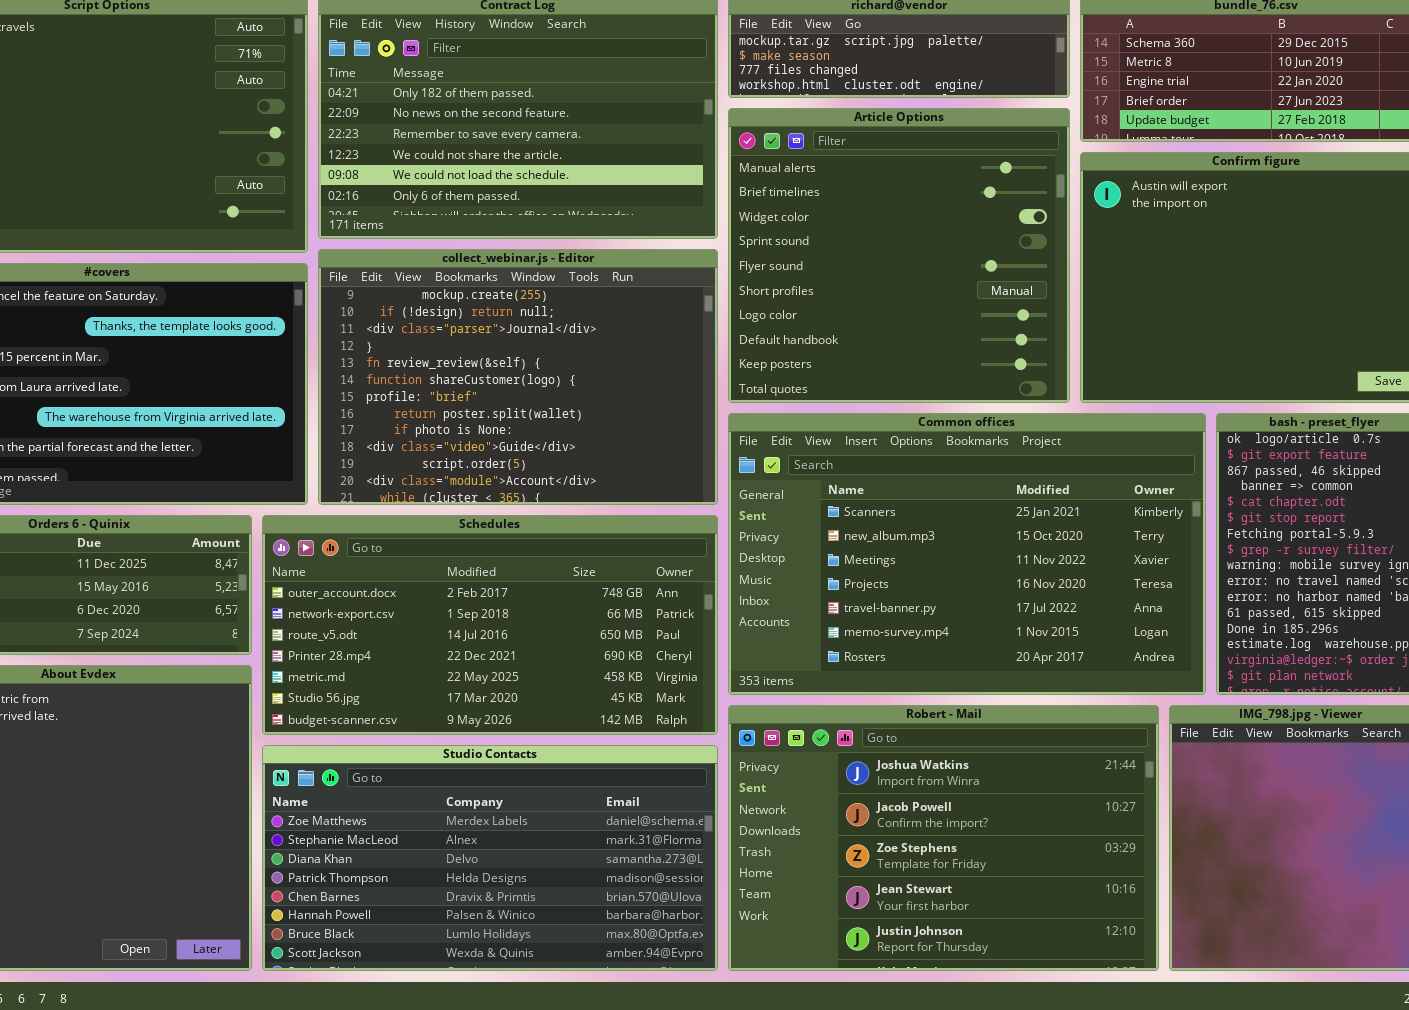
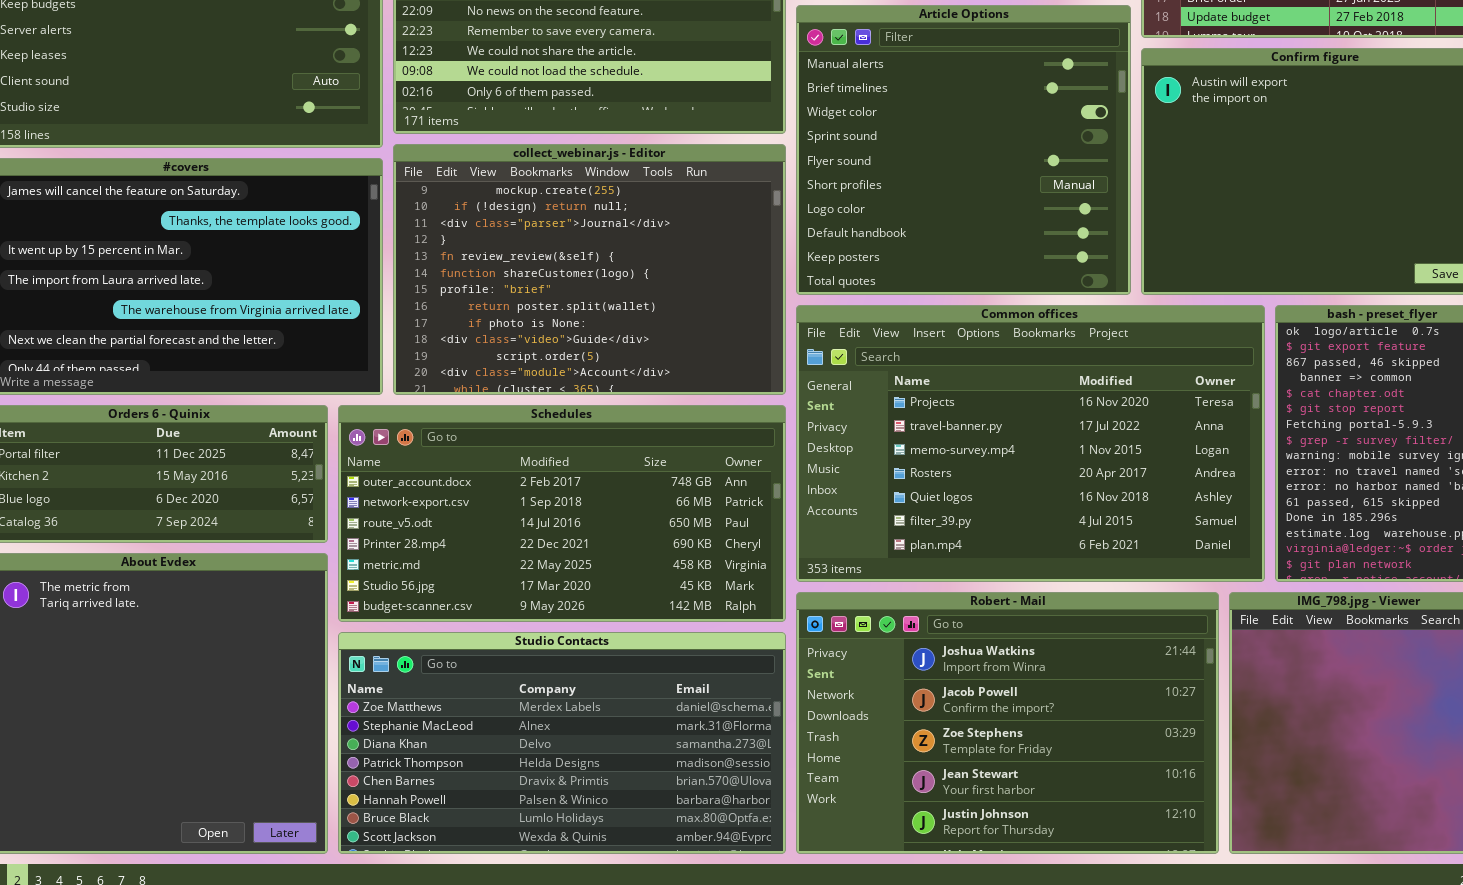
Common offices: [728,413,1206,695] -> [796,305,1265,582], scrolled down 3 rows

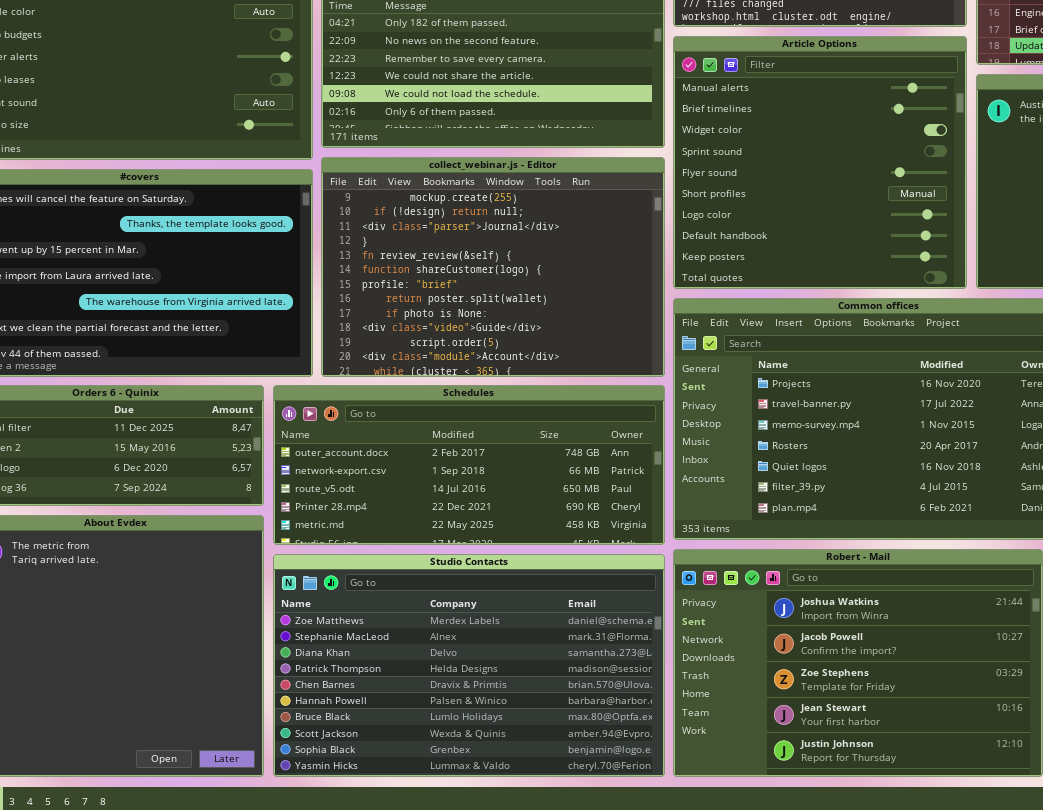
Schedules: [338,405,786,622] -> [273,385,665,545], resized
Studio Contacts: [338,632,786,854] -> [273,554,665,777], resized

